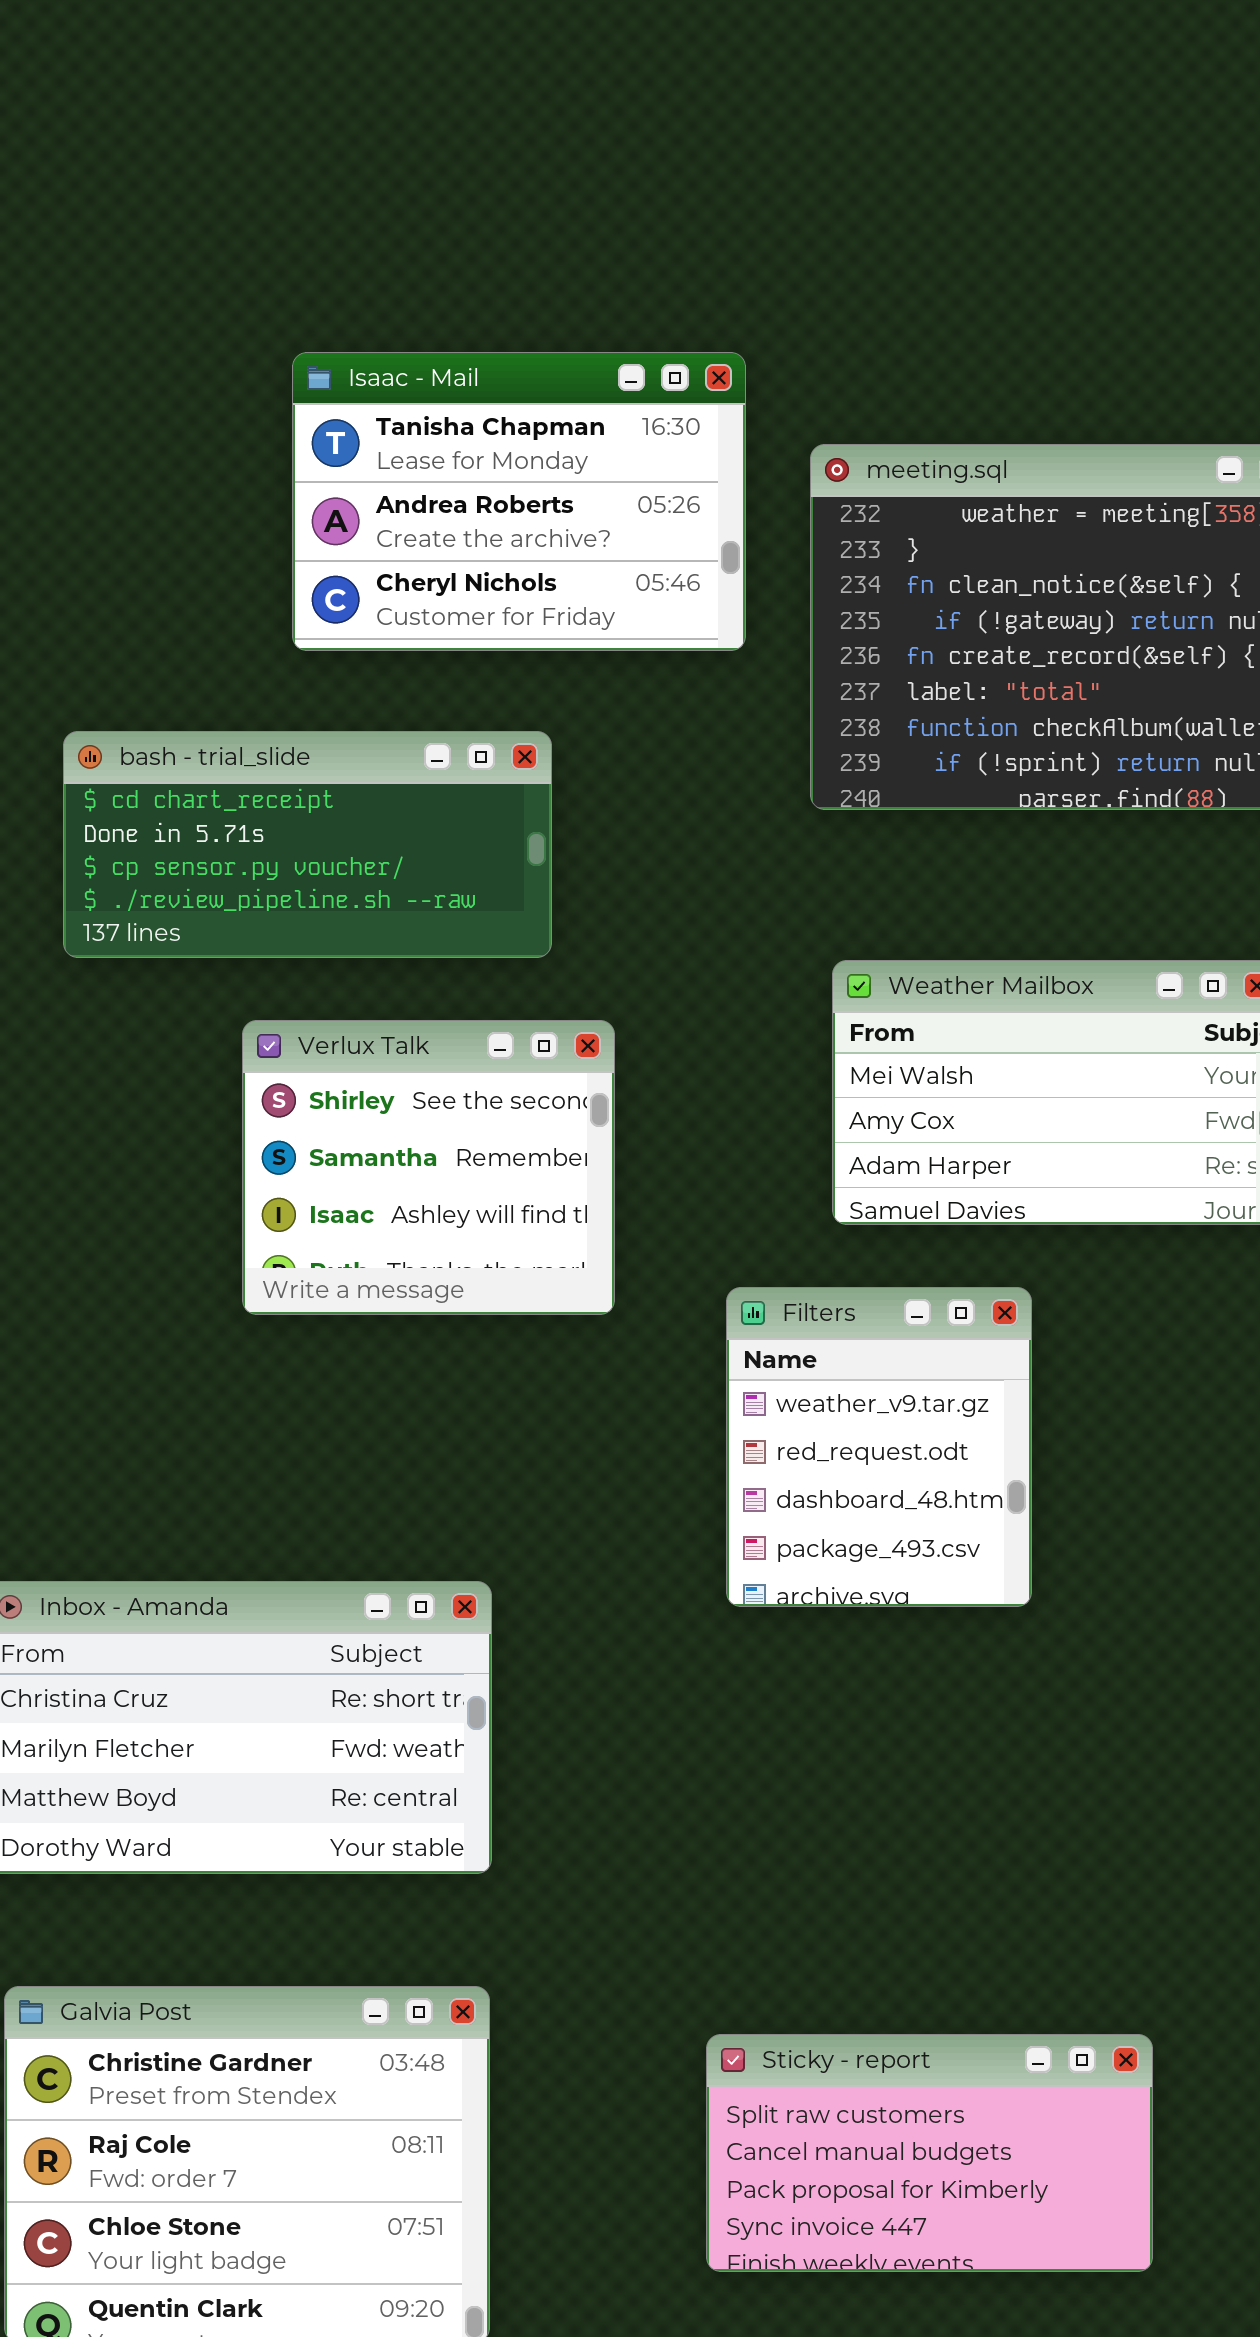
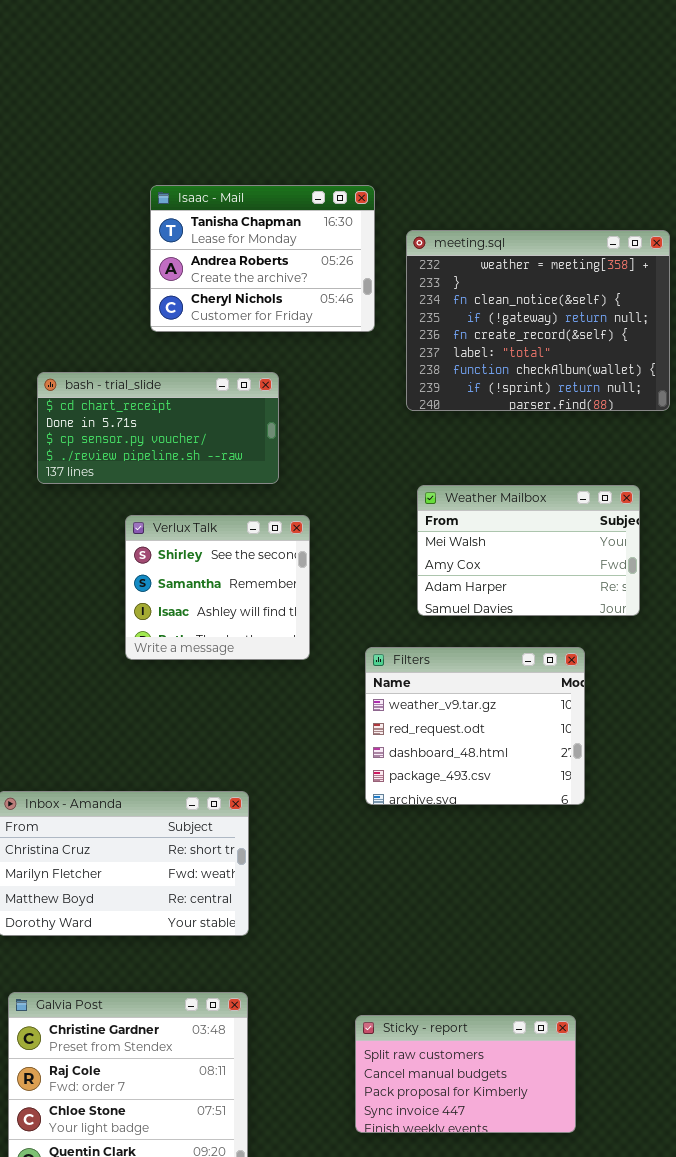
Filters: [726,1287,1032,1607] -> [365,647,585,805], resized

